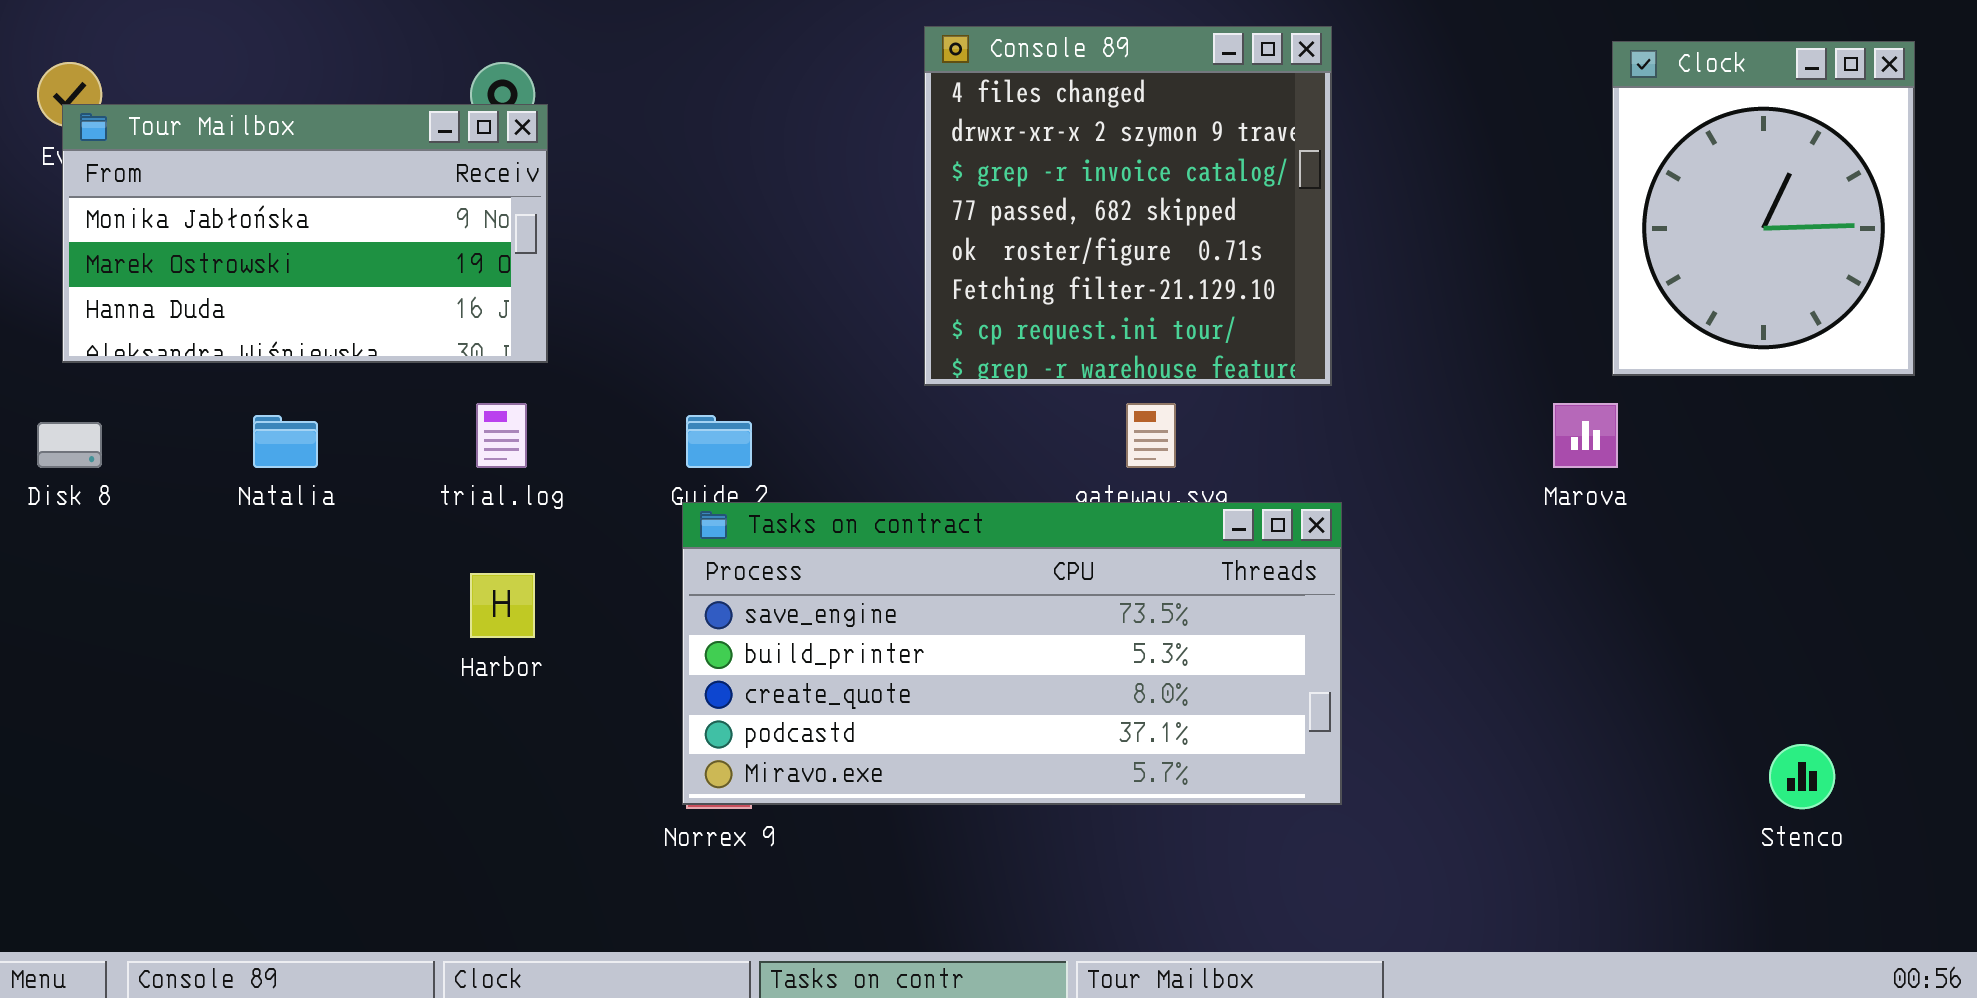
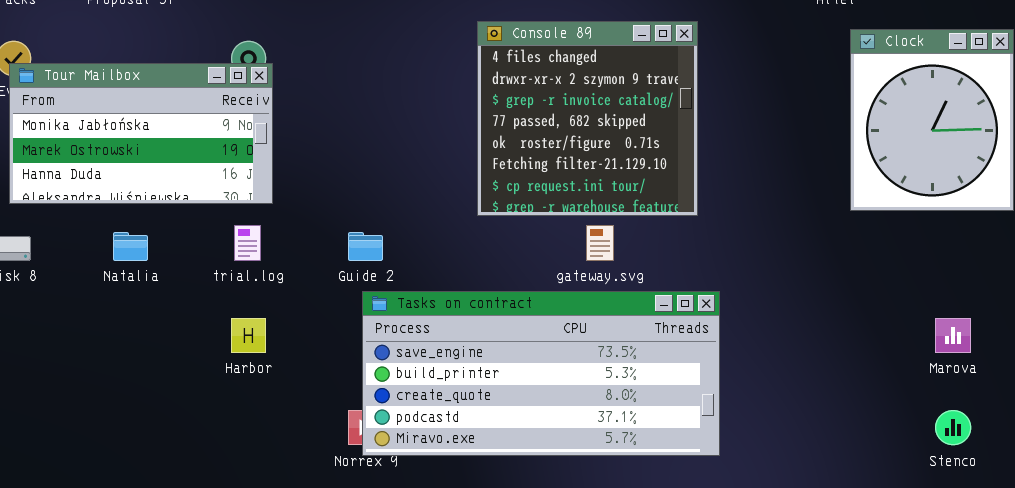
Marova: [1553,403,1618,468] -> [935,318,971,353], moved
Tasks on contract: [682,502,1342,805] -> [362,291,720,456], moved

